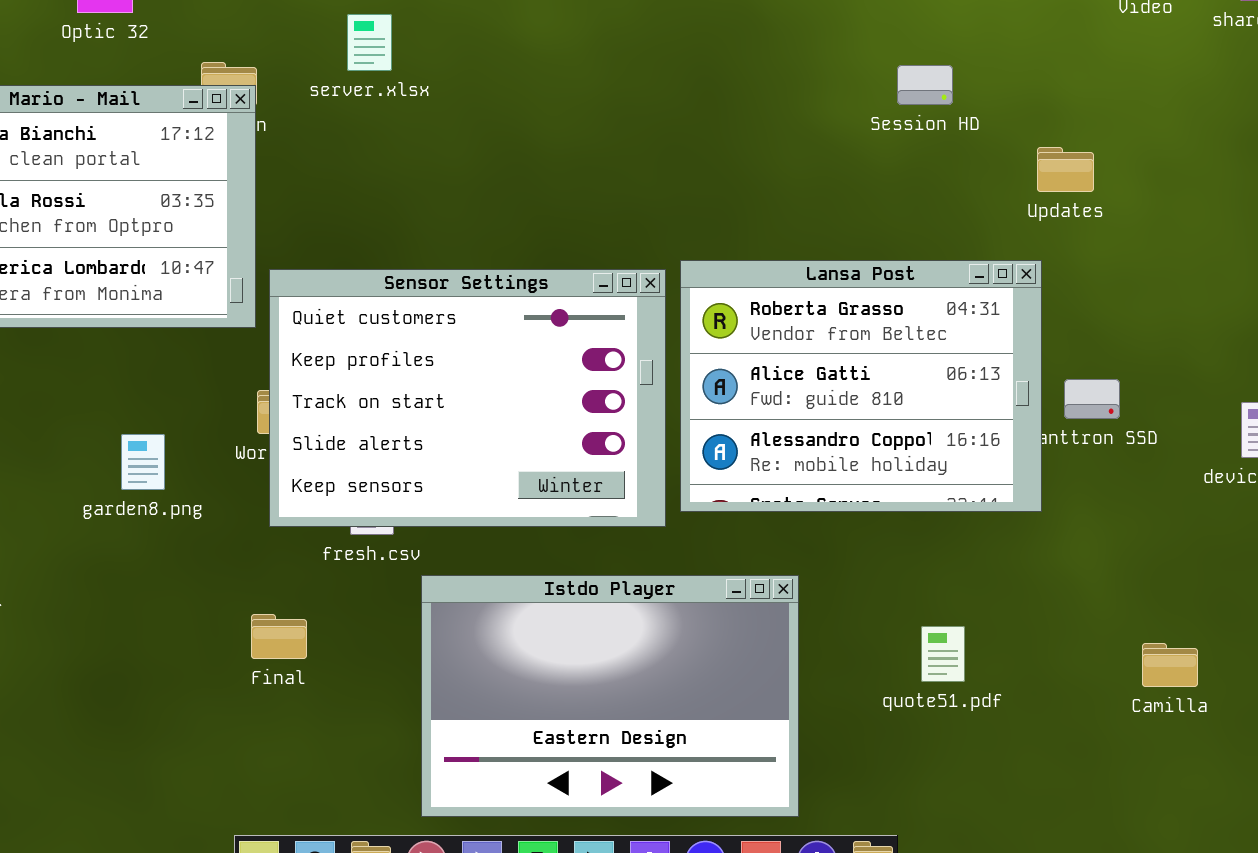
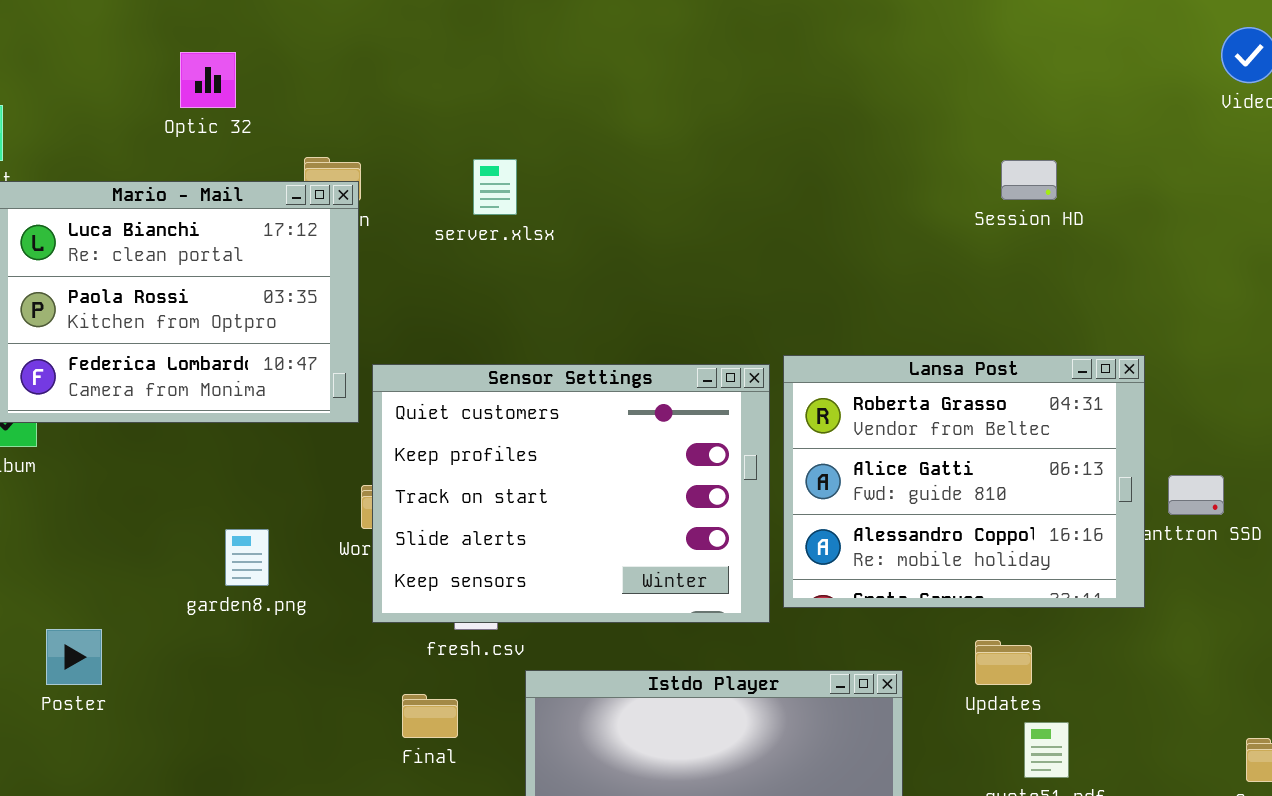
server.xlsx: [347,14,392,71] -> [473,159,517,215], moved
Updates: [1037,147,1094,192] -> [975,640,1032,685], moved
Final: [251,614,307,659] -> [402,694,458,738], moved

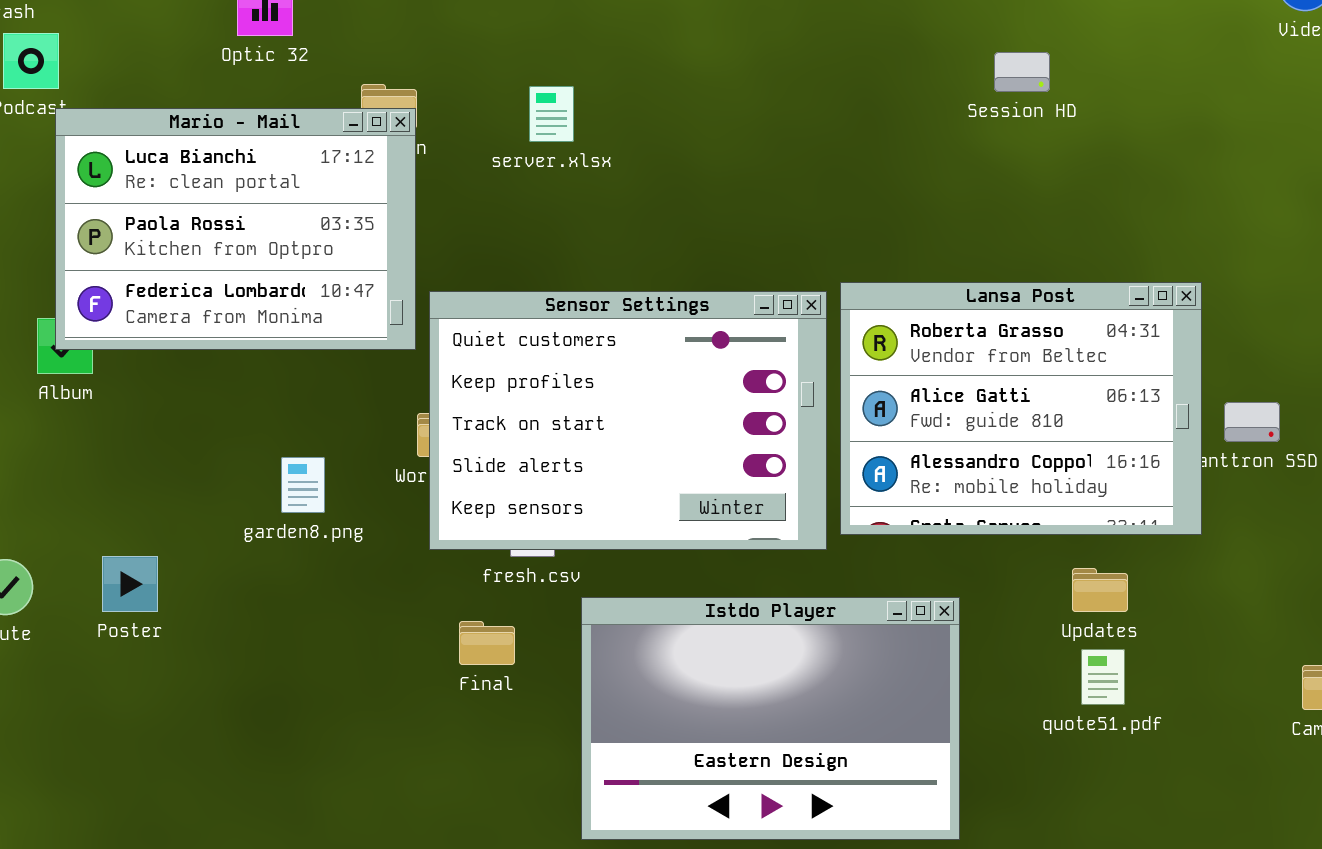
Session HD: [1001,160,1057,200] -> [994,52,1050,92], moved
Updates: [975,640,1032,685] -> [1072,568,1128,612], moved

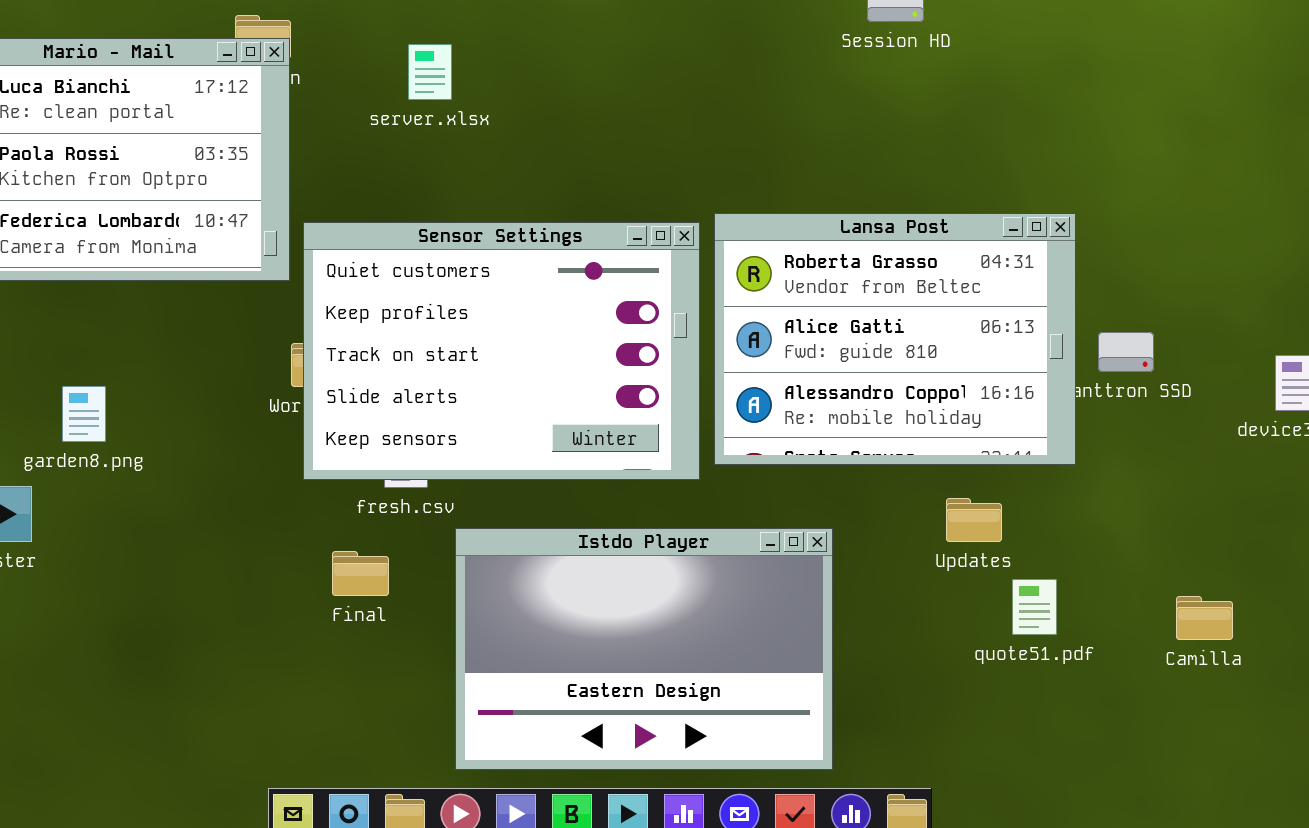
server.xlsx: [529,86,574,142] -> [408,44,452,100], moved
garden8.png: [281,457,325,513] -> [62,386,106,442], moved
quote51.pdf: [1081,649,1125,705] -> [1012,579,1057,635], moved

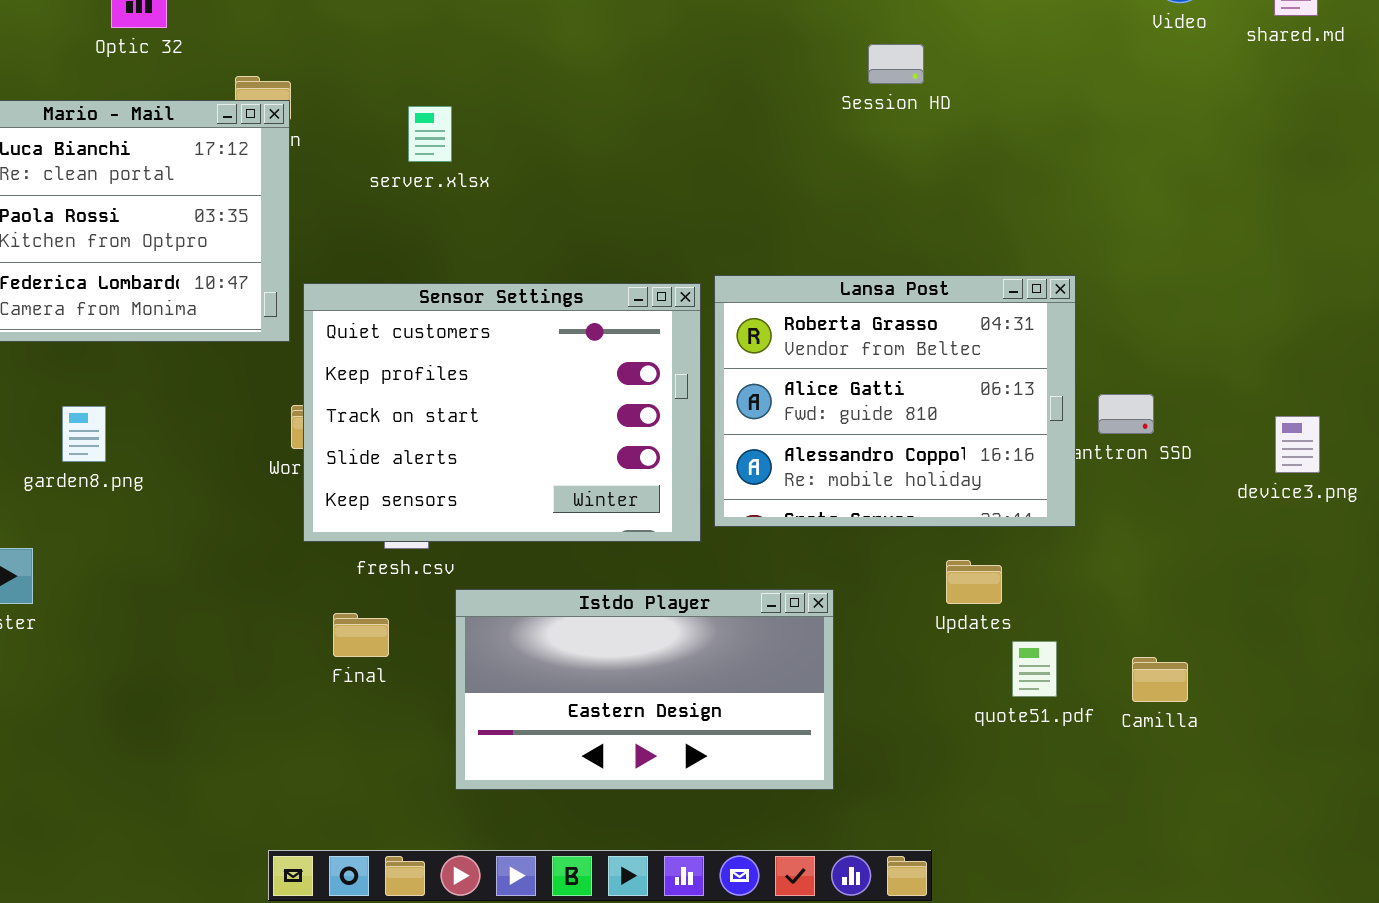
garden8.png: [62,386,106,442] -> [62,406,106,462], moved
Istdo Player: [455,528,833,770] -> [455,589,834,790], resized
Camilla: [1176,596,1233,640] -> [1132,657,1188,702], moved

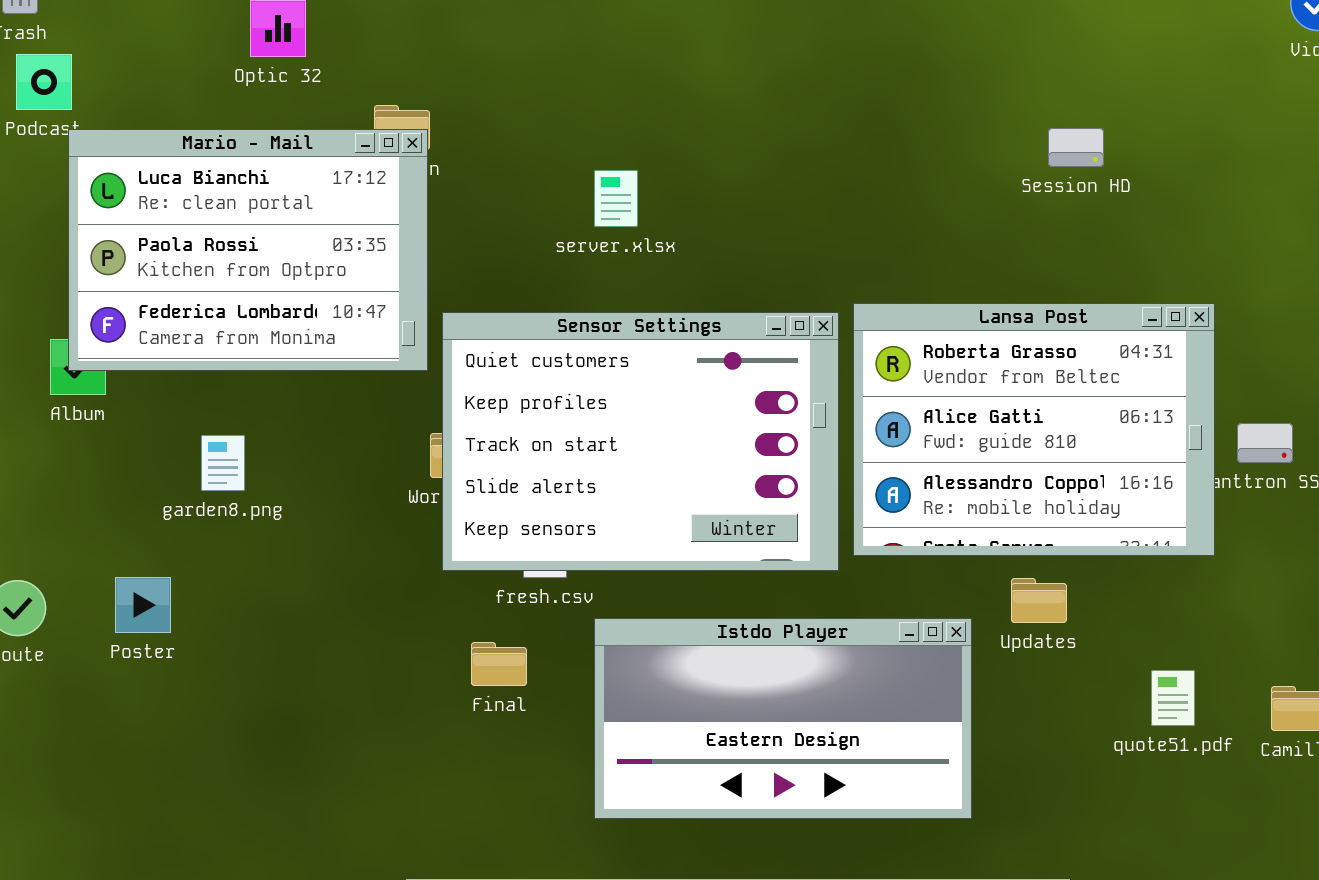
Session HD: [868,44,924,84] -> [1048,128,1104,167], moved
server.xlsx: [408,106,452,162] -> [594,170,638,227], moved
Updates: [946,560,1002,604] -> [1011,578,1067,623], moved

